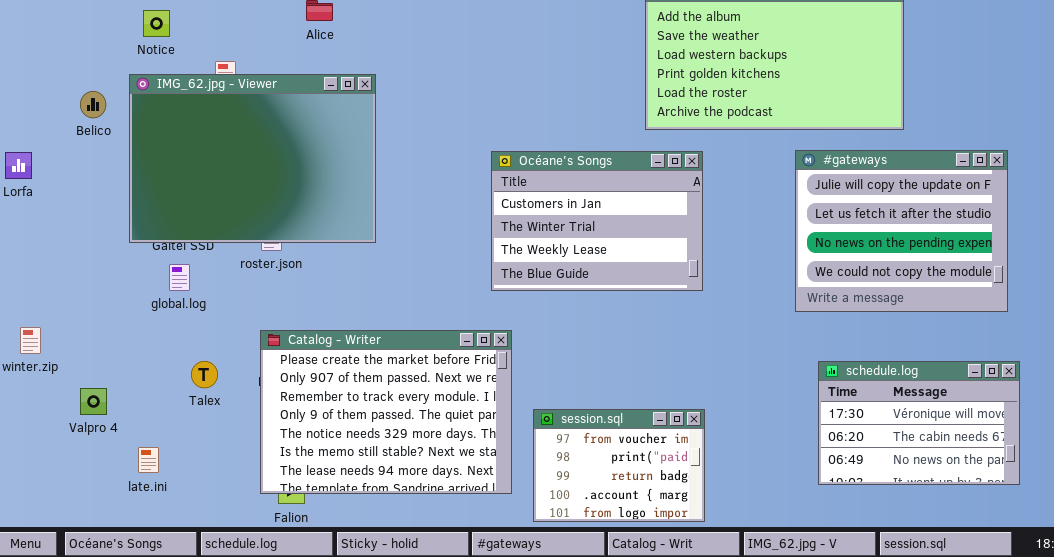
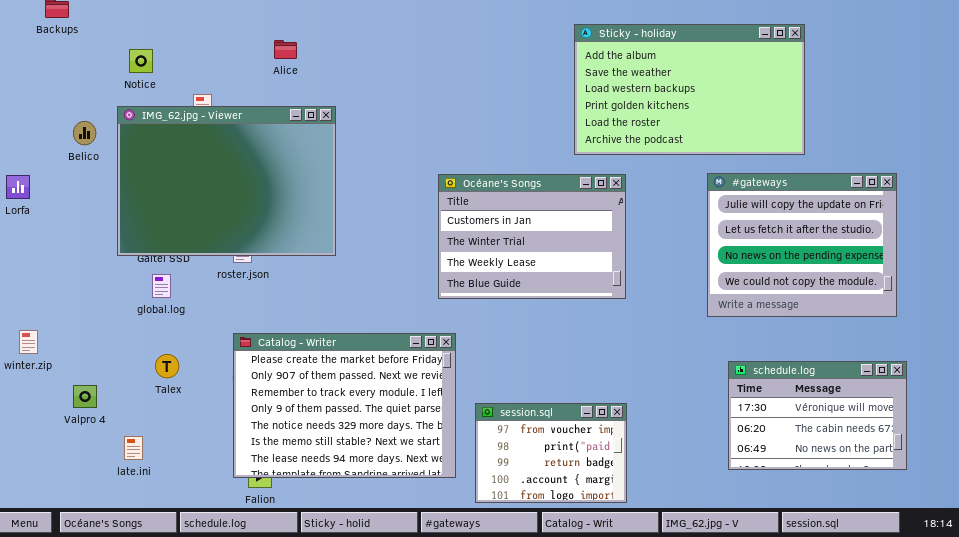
Talex: [191,361,218,388] -> [155,354,179,378], moved

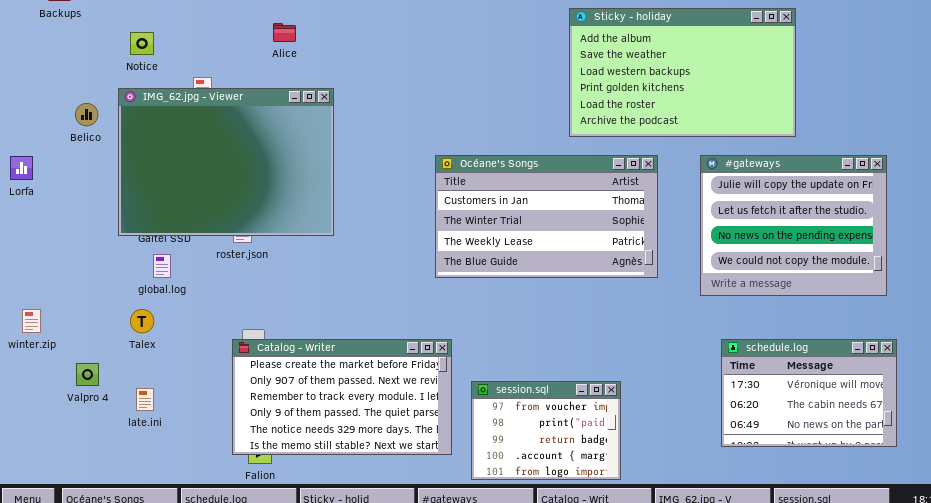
Océane's Songs: [438,174,626,299] -> [435,155,658,278], resized
Catalog - Writer: [233,333,456,478] -> [232,339,452,455], resized
Talex: [155,354,179,378] -> [130,309,154,333], moved
late.ini: [124,436,143,460] -> [136,388,154,411], moved

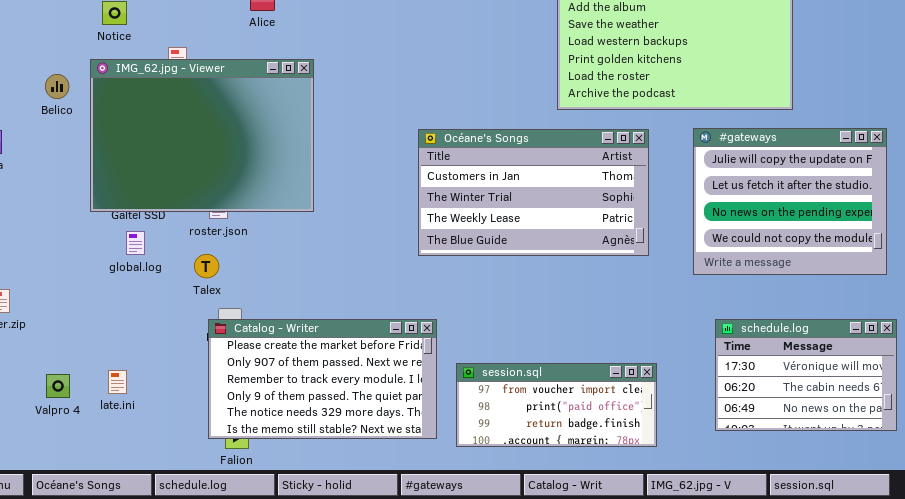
Talex: [130,309,154,333] -> [194,254,219,278], moved
Valpro 4: [76,363,99,386] -> [46,374,70,398], moved
session.sql: [471,381,621,480] -> [456,363,657,447], resized

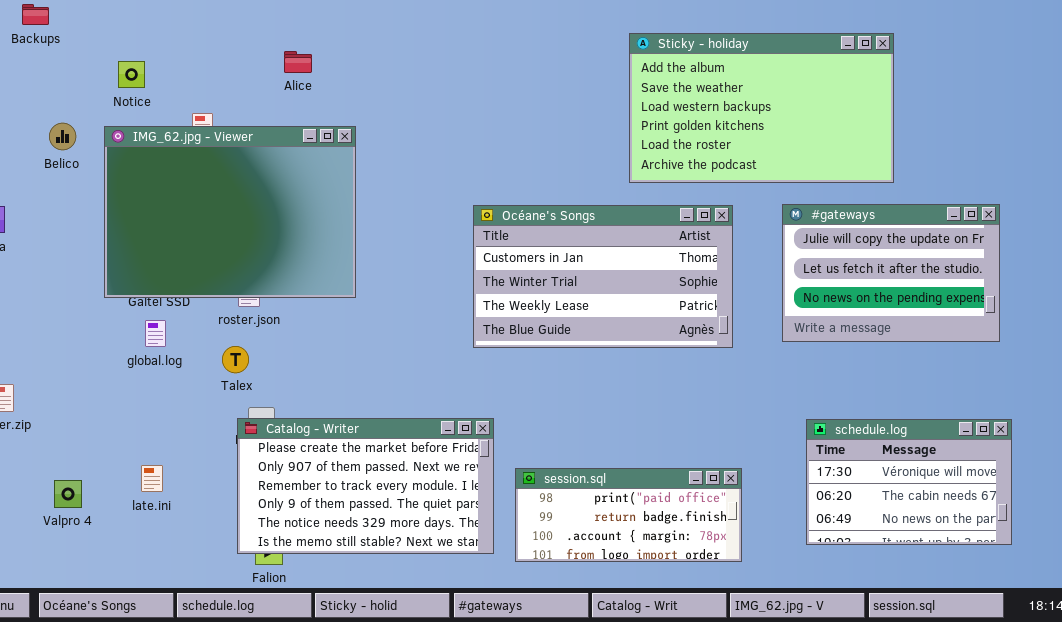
Belico: [45,74,69,99] -> [49,123,76,150], moved
#gateways: [693,128,887,275] -> [782,204,1000,342], resized
session.sql: [456,363,657,447] -> [515,468,742,562], scrolled down 1 row
late.ini: [108,370,127,394] -> [141,465,163,492], moved

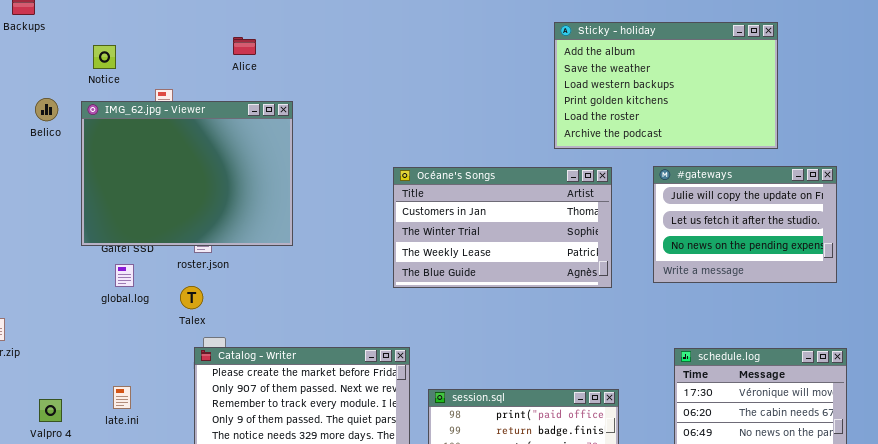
Sticky - holiday: [629,33,894,183] -> [554,22,778,149], moved

